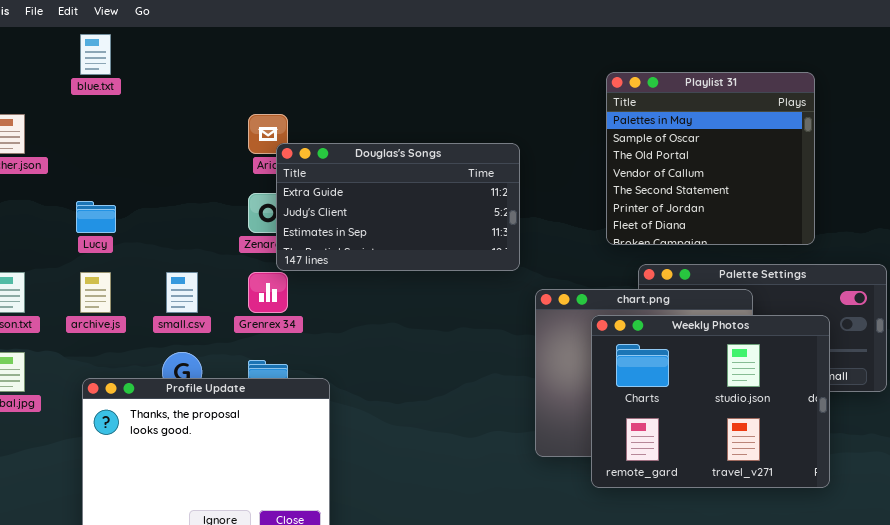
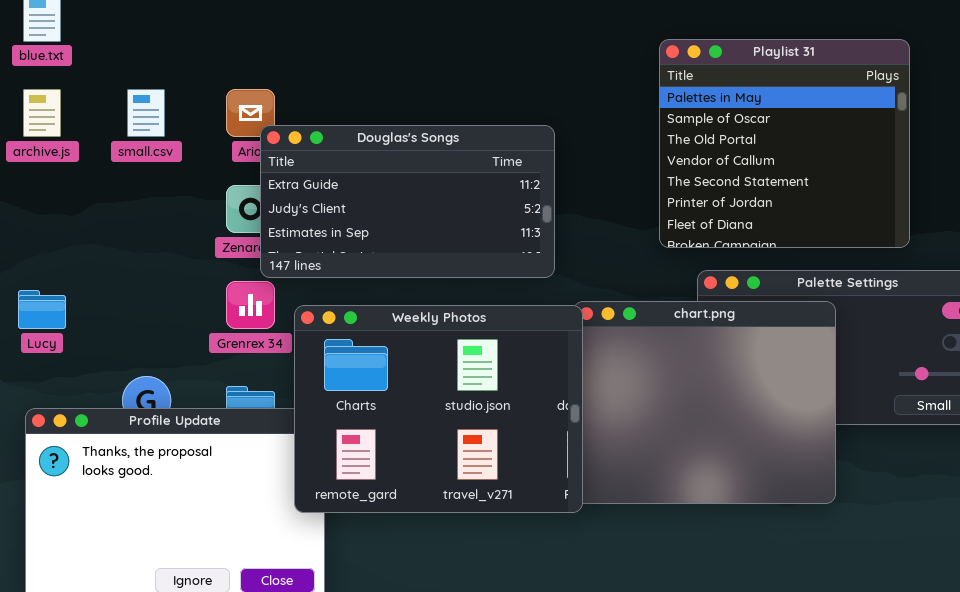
Lucy: [76,201,116,233] -> [18,290,66,329], moved
archive.js: [80,272,111,313] -> [23,89,61,137], moved
small.csv: [166,272,198,313] -> [127,89,165,137], moved
Weekly Photos: [591,315,830,488] -> [294,305,583,513], moved

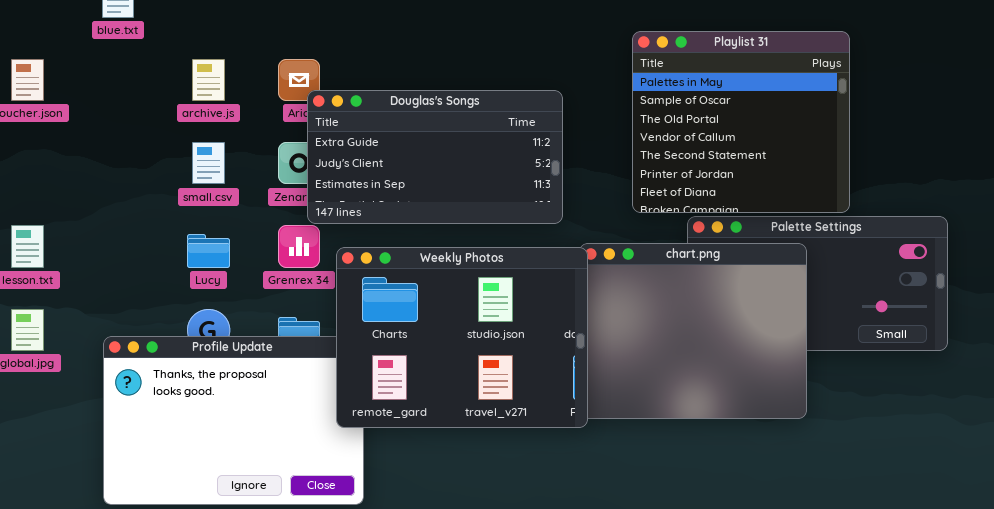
Playlist 31: [659,39,910,248] -> [632,31,850,213], moved
archive.js: [23,89,61,137] -> [192,59,225,101], moved
small.csv: [127,89,165,137] -> [192,142,225,184], moved
Lucy: [18,290,66,329] -> [187,234,230,268], moved

